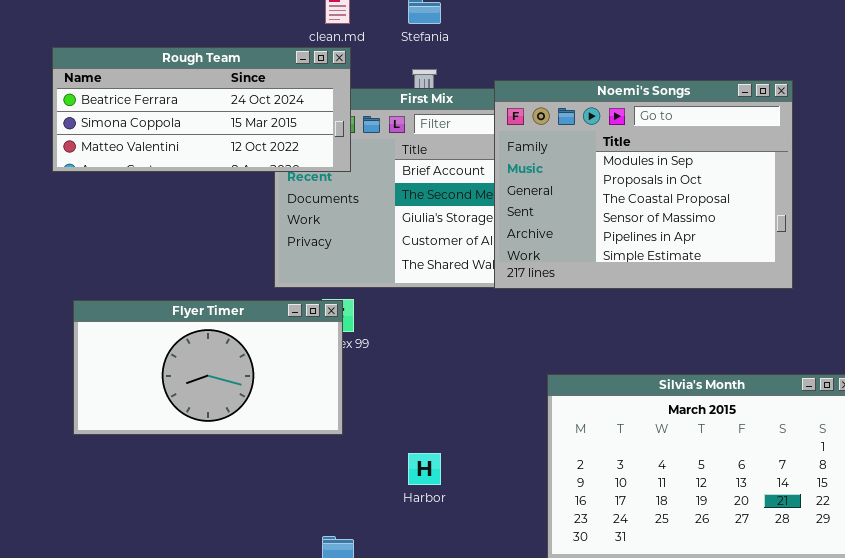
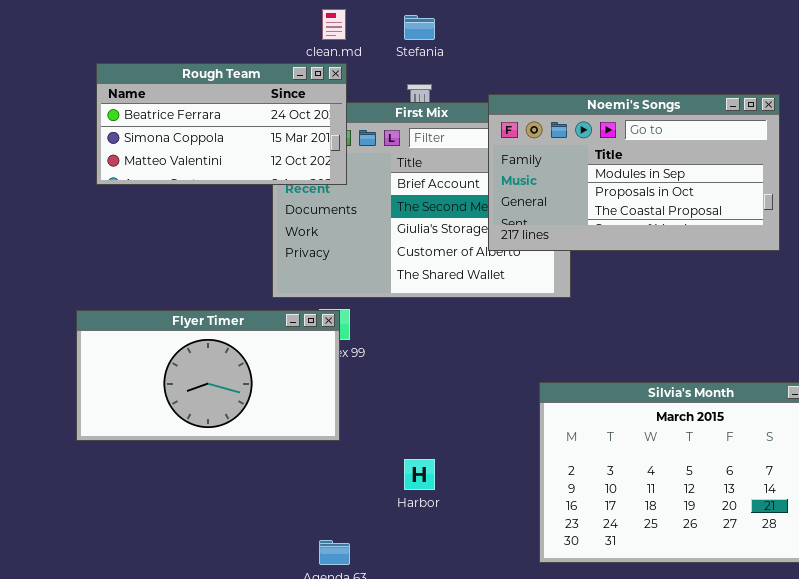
Rough Team: [52,47,351,172] -> [96,63,347,185], resized
Noemi's Songs: [494,80,793,289] -> [488,94,780,251], resized

